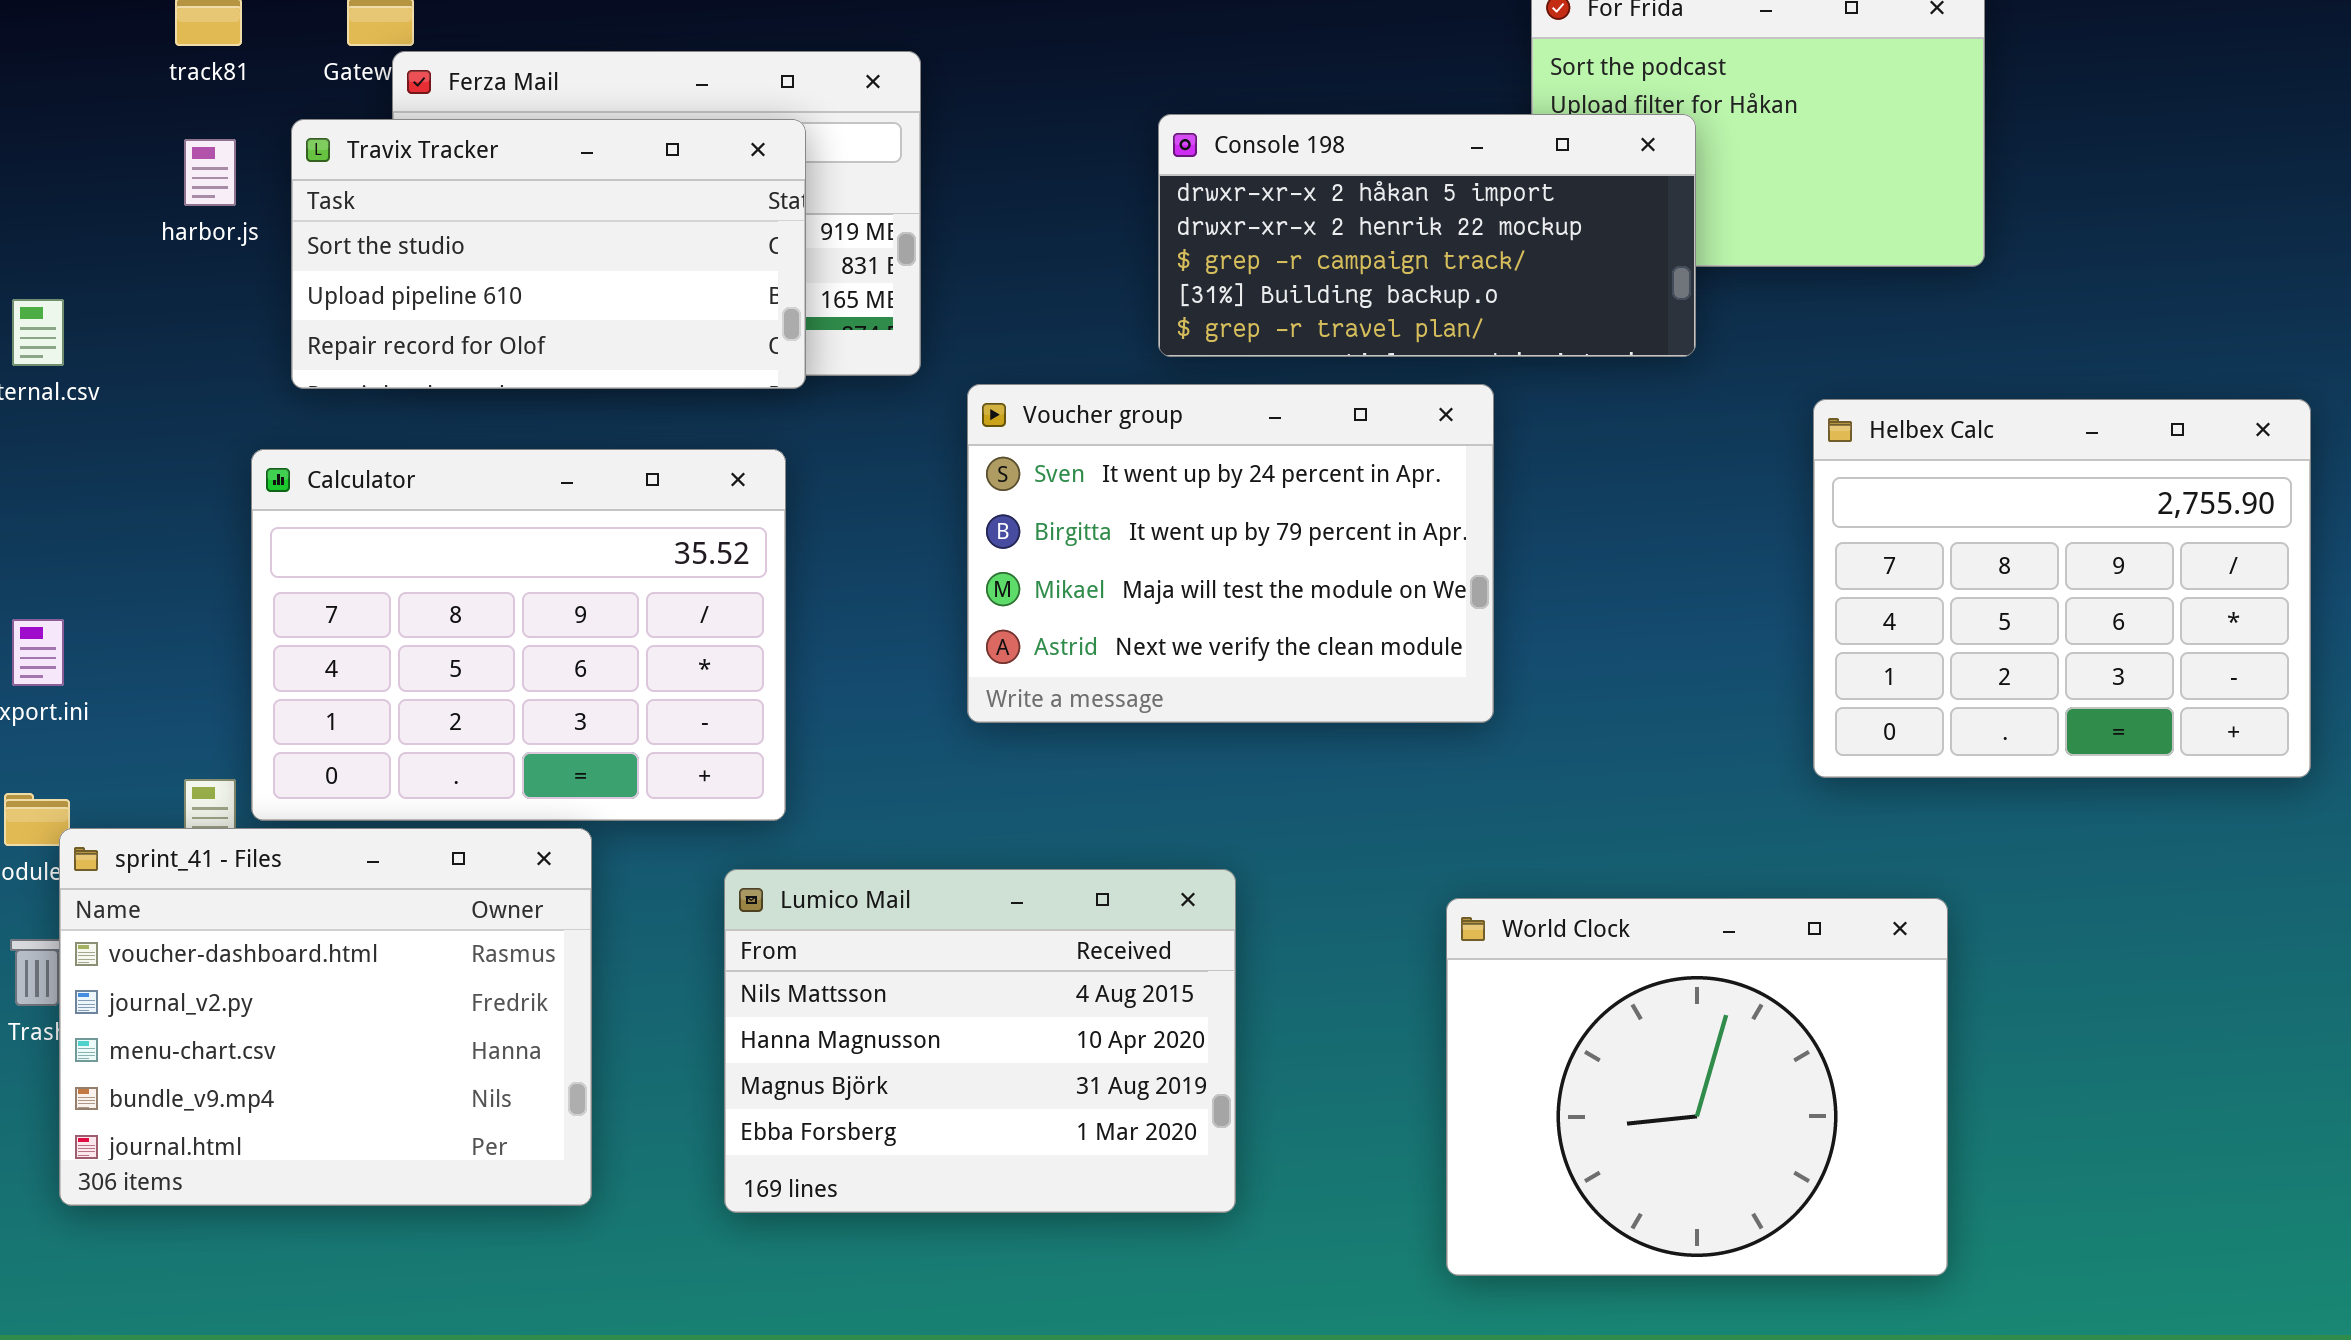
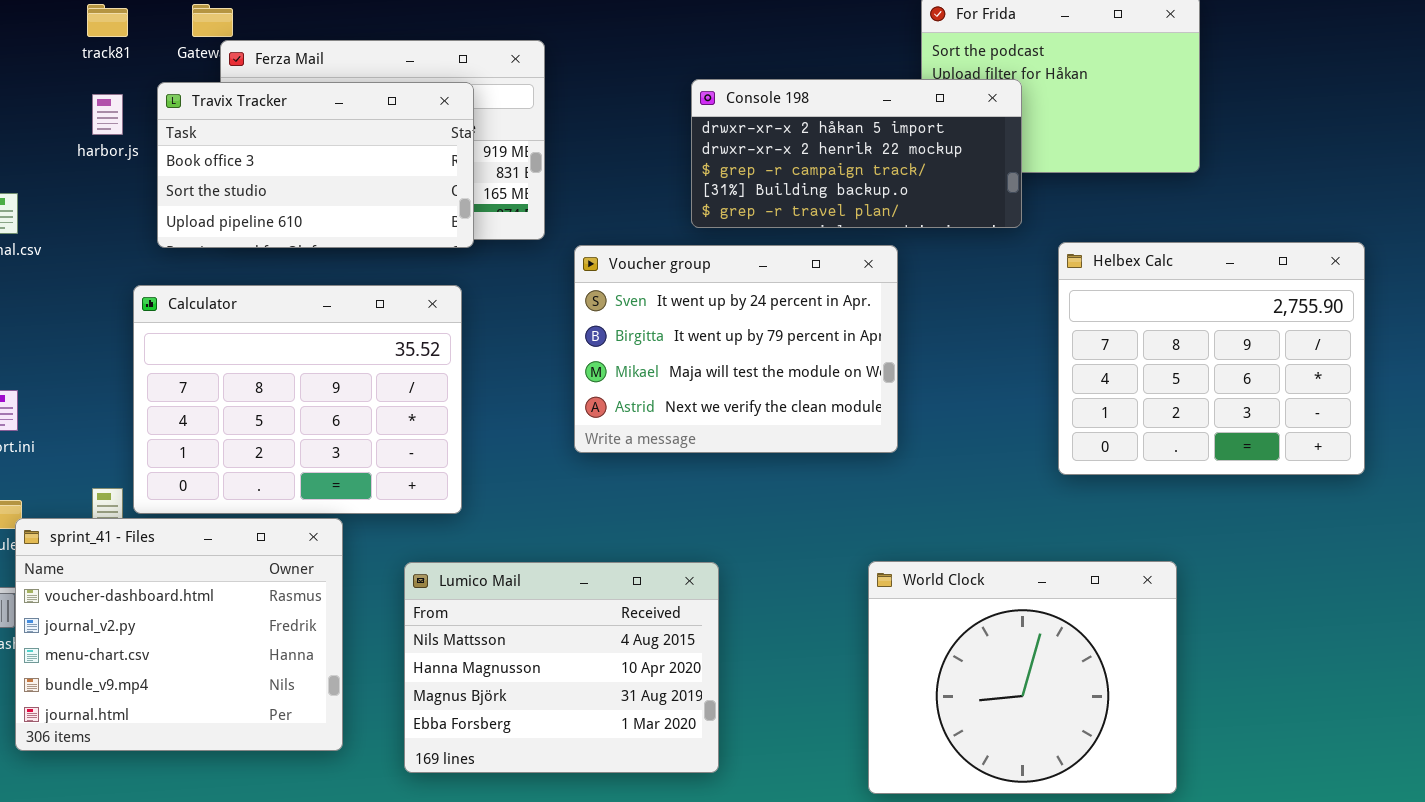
Travix Tracker: [291,119,806,389] -> [157,82,474,248], scrolled up 1 row
Helbex Calc: [1813,399,2311,778] -> [1058,242,1365,475], moved
Lumico Mail: [724,869,1236,1213] -> [404,562,719,773], moved

